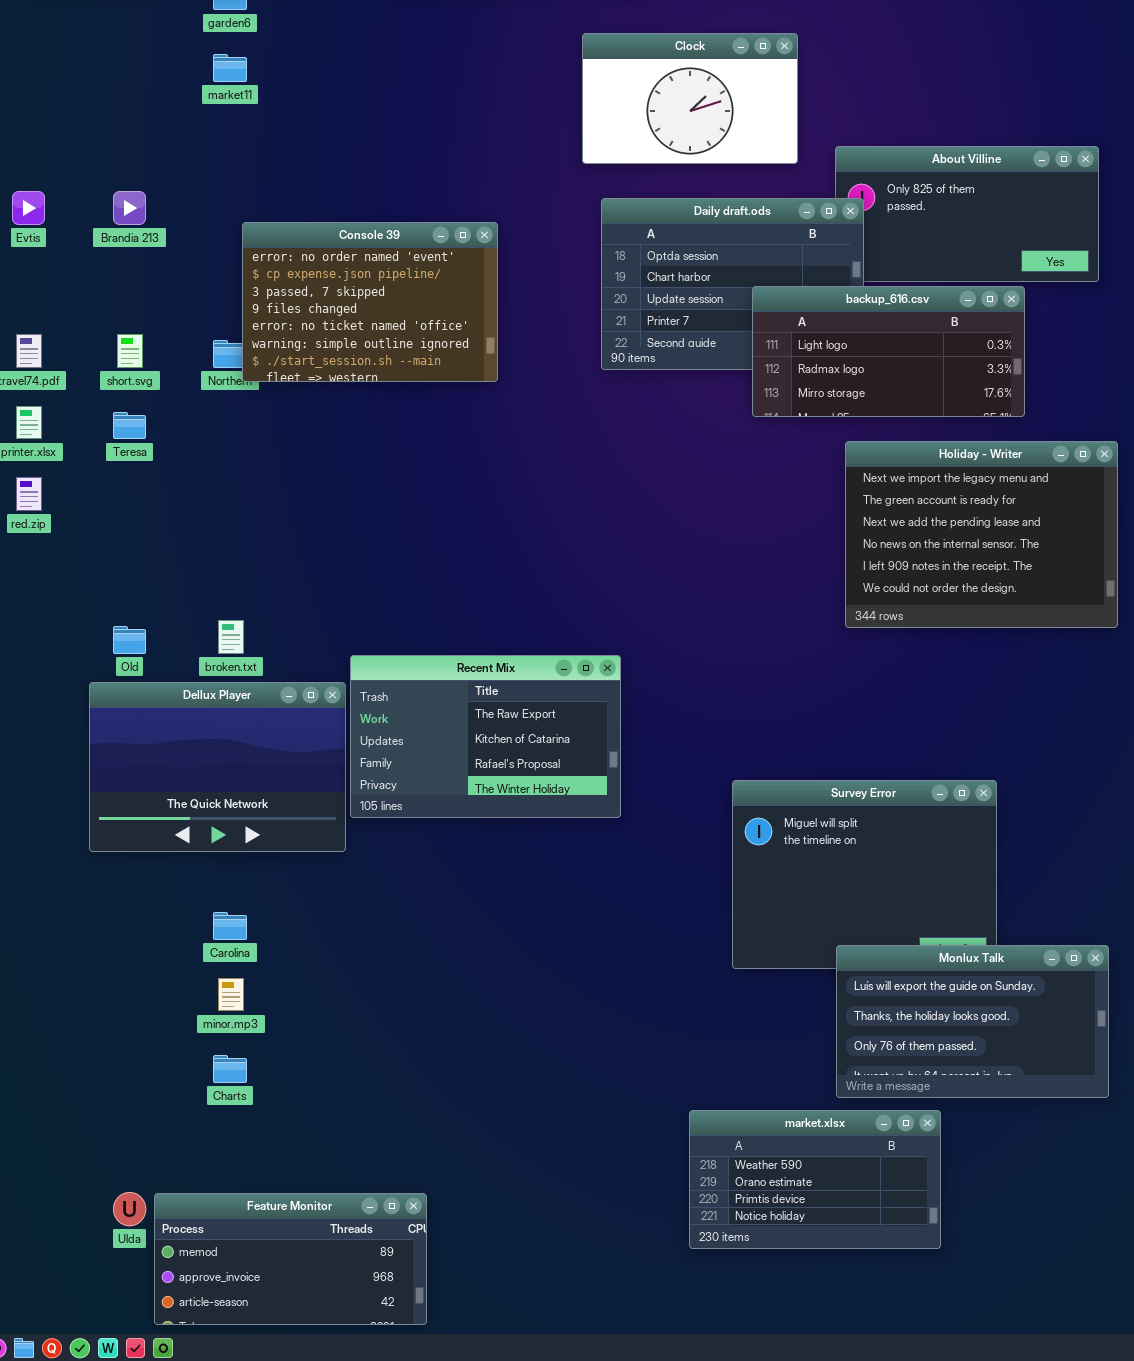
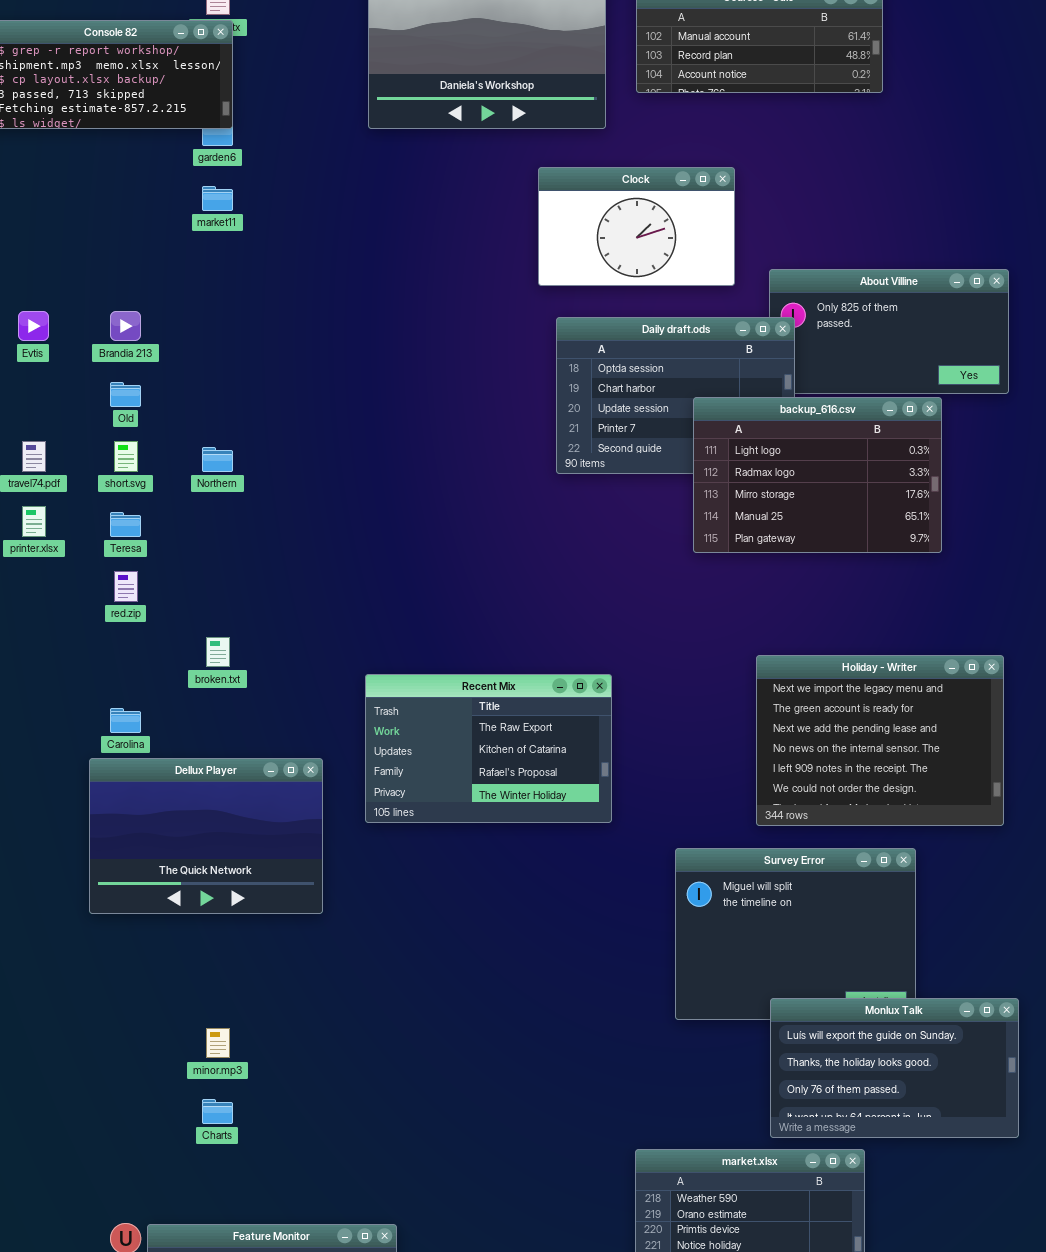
Console 39: [242,222,498,382] -> none, closed
backup_616.csv: [752,286,1025,417] -> [693,397,942,553], resized
Holiday - Writer: [845,441,1118,628] -> [756,655,1004,826], moved
red.zip: [16,477,42,511] -> [114,571,138,602], moved
broken.txt: [218,620,244,654] -> [206,637,230,667], moved
Old: [113,626,146,654] -> [110,382,141,407], moved
Recent Mix: [350,655,621,818] -> [365,674,612,823], moved
Carolina: [213,912,247,940] -> [110,708,141,733], moved

